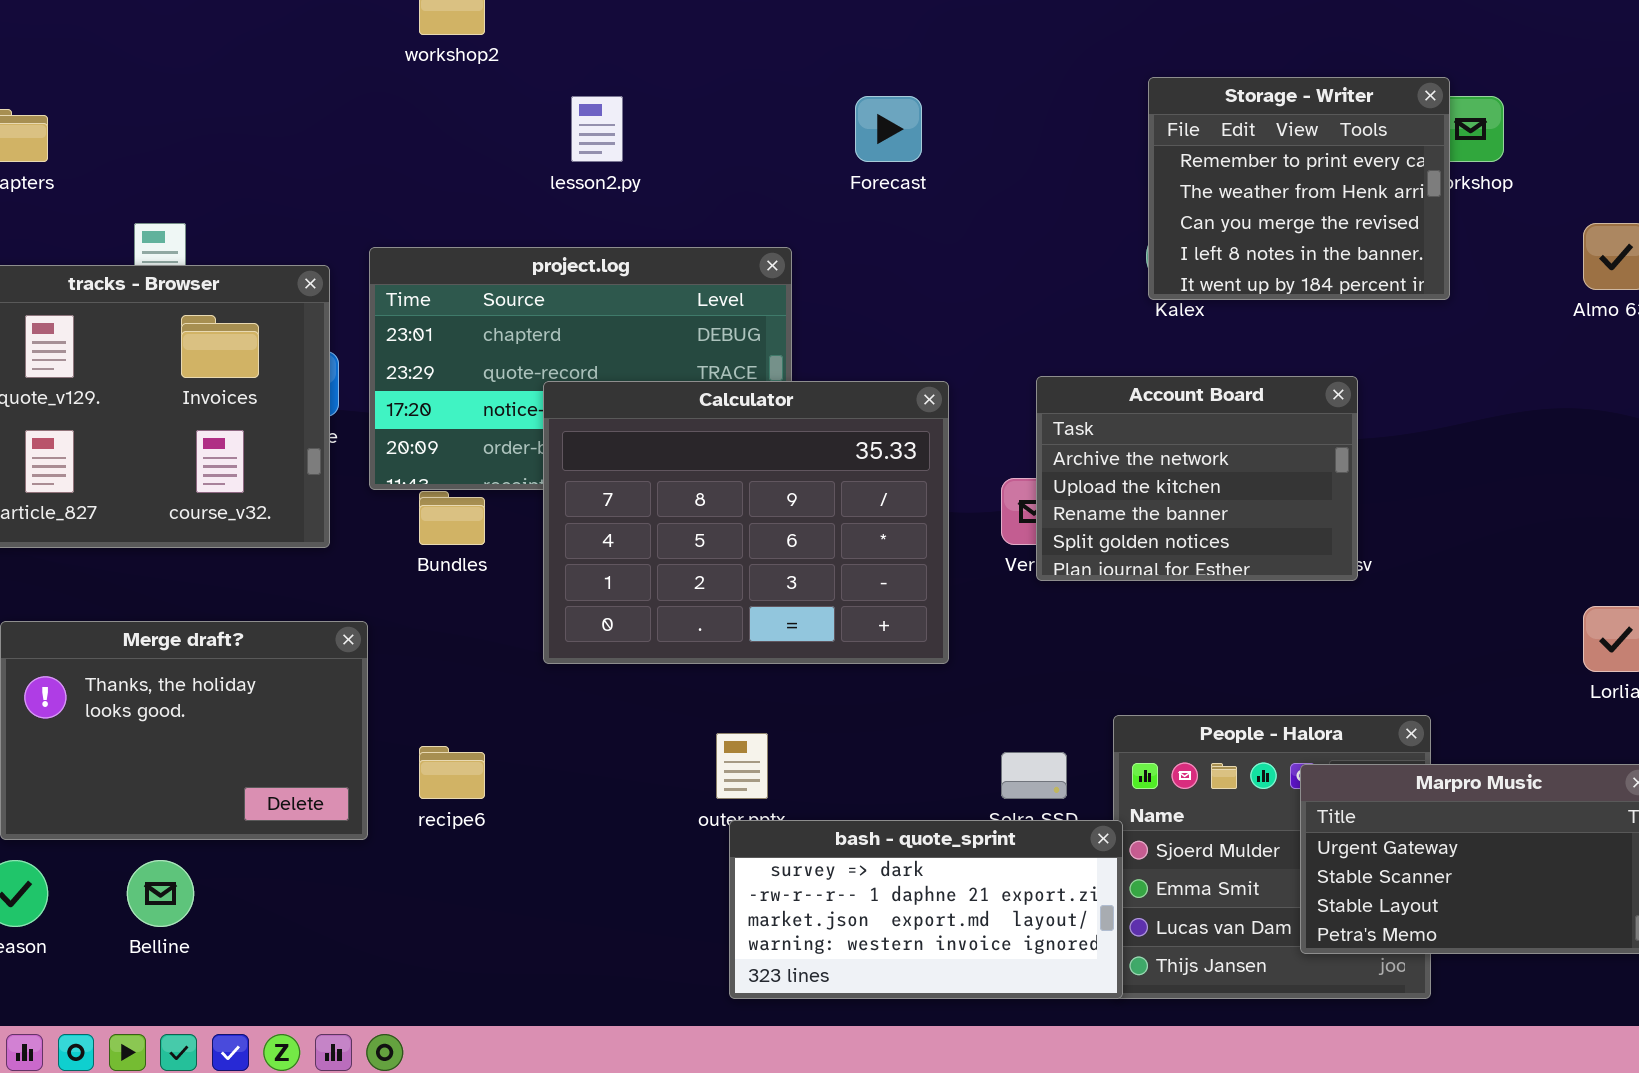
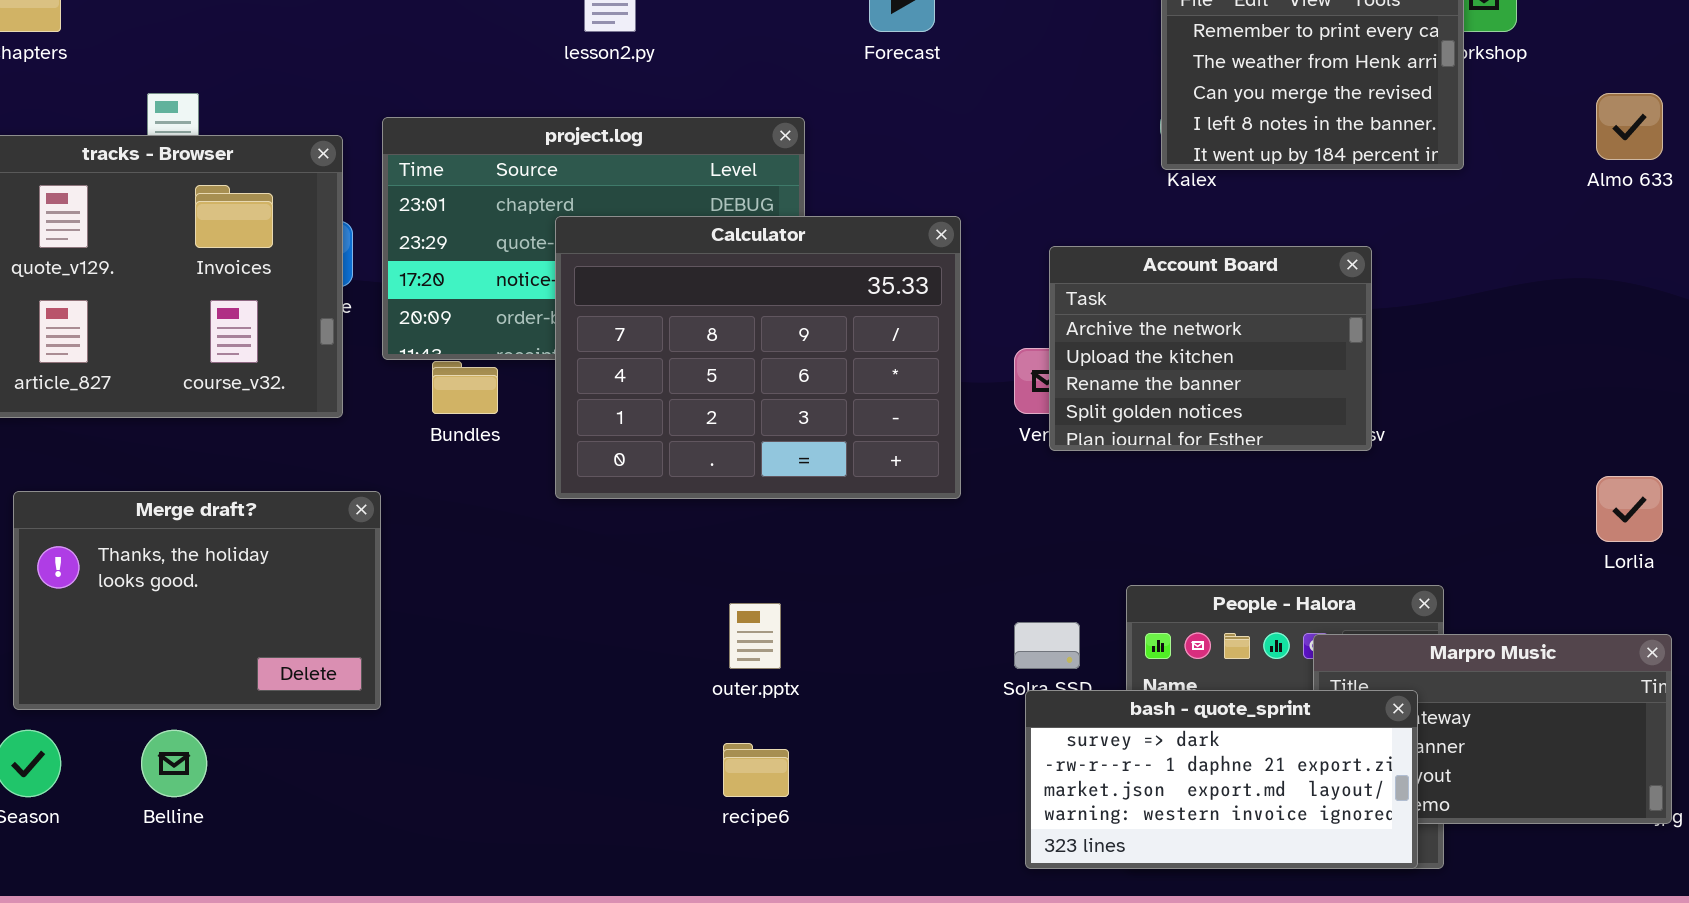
Calculator: [543,381,949,664] -> [555,216,961,499], moved
recipe6: [419,746,485,799] -> [723,743,789,797], moved
bash - quote_sprint: [729,820,1123,999] -> [1025,690,1418,869], moved

